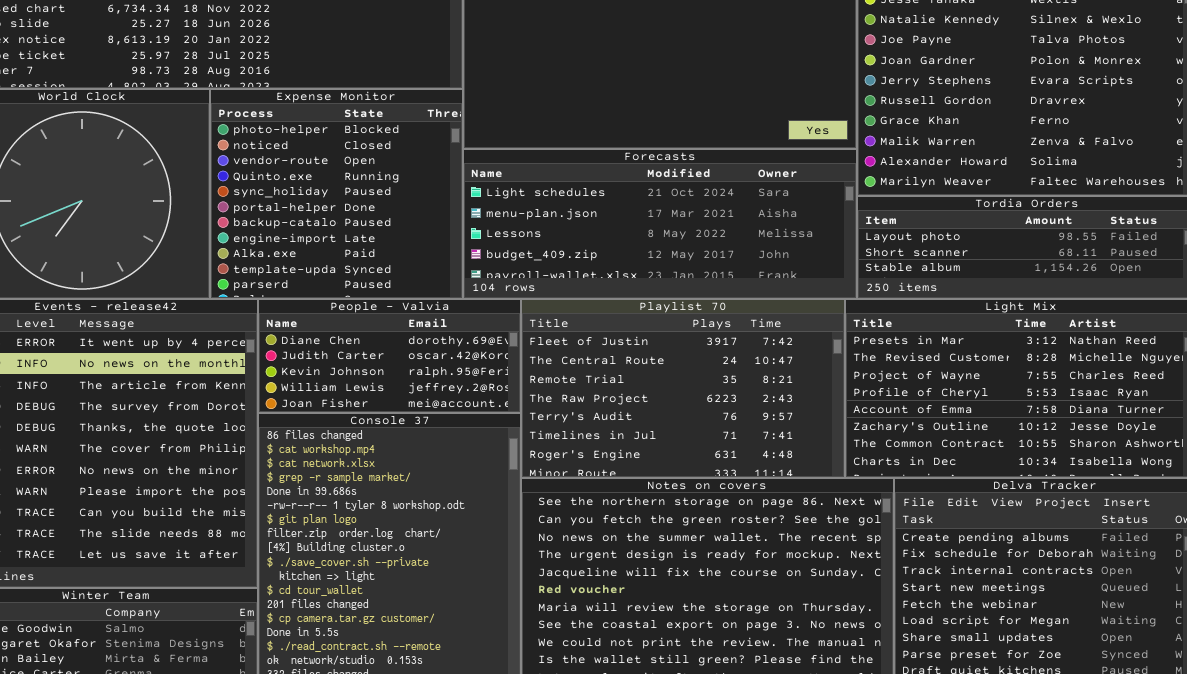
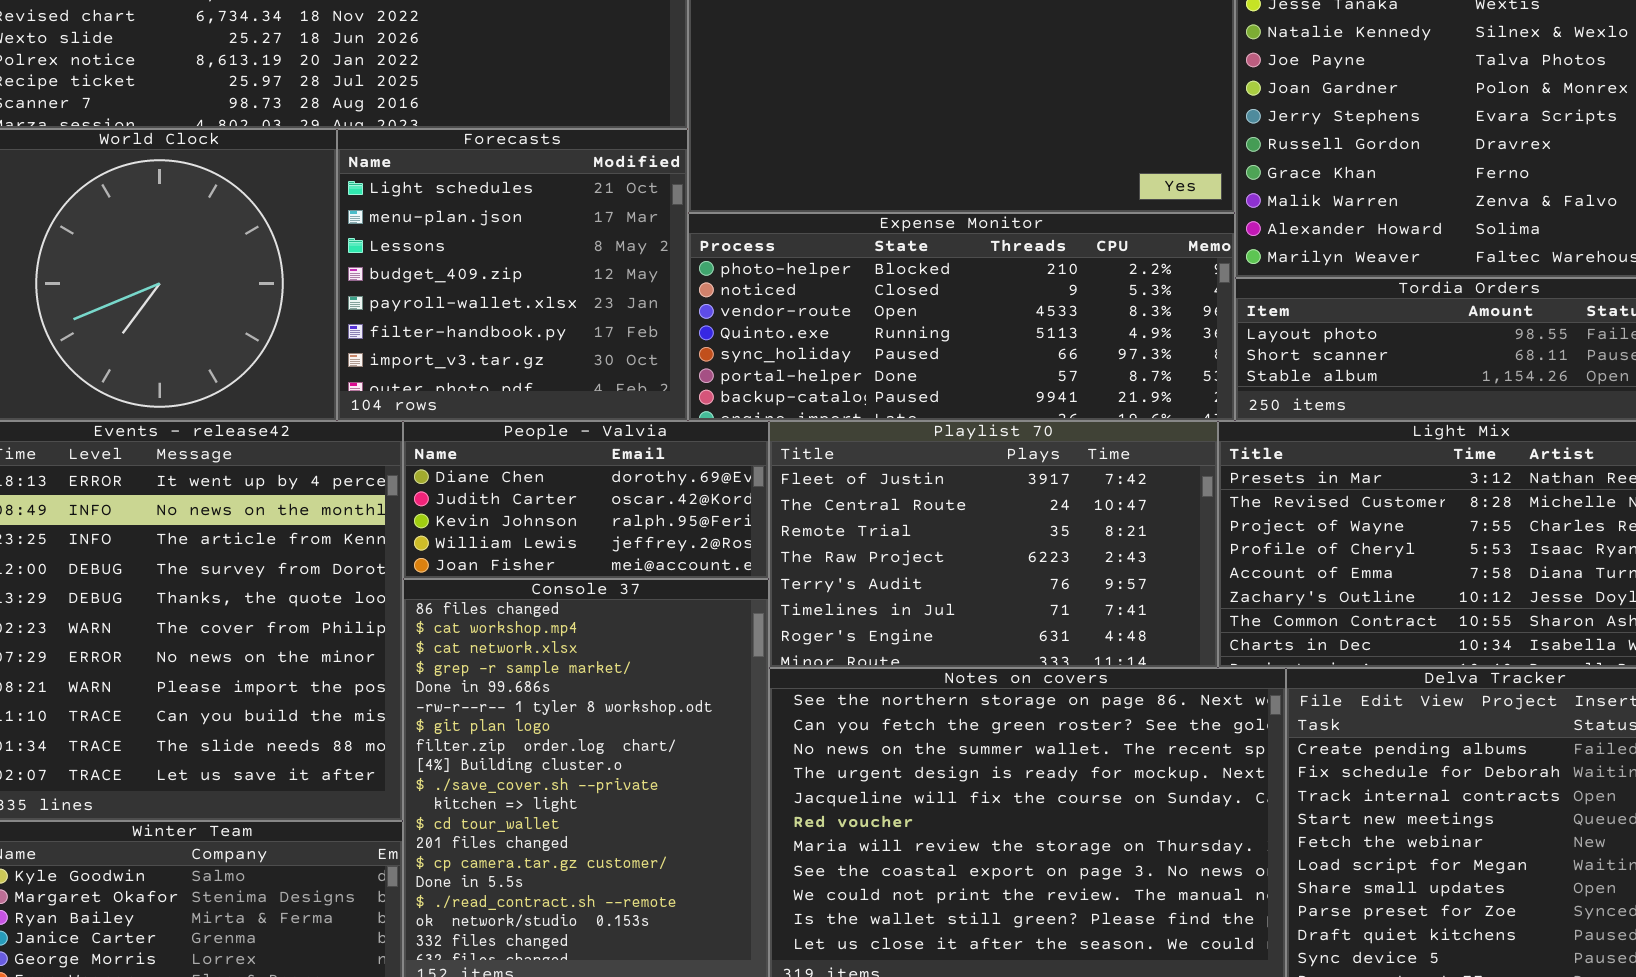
Expense Monitor: [210,89,463,299] -> [688,213,1235,421], moved, resized
Forecasts: [463,149,857,299] -> [337,129,688,421], moved, resized

